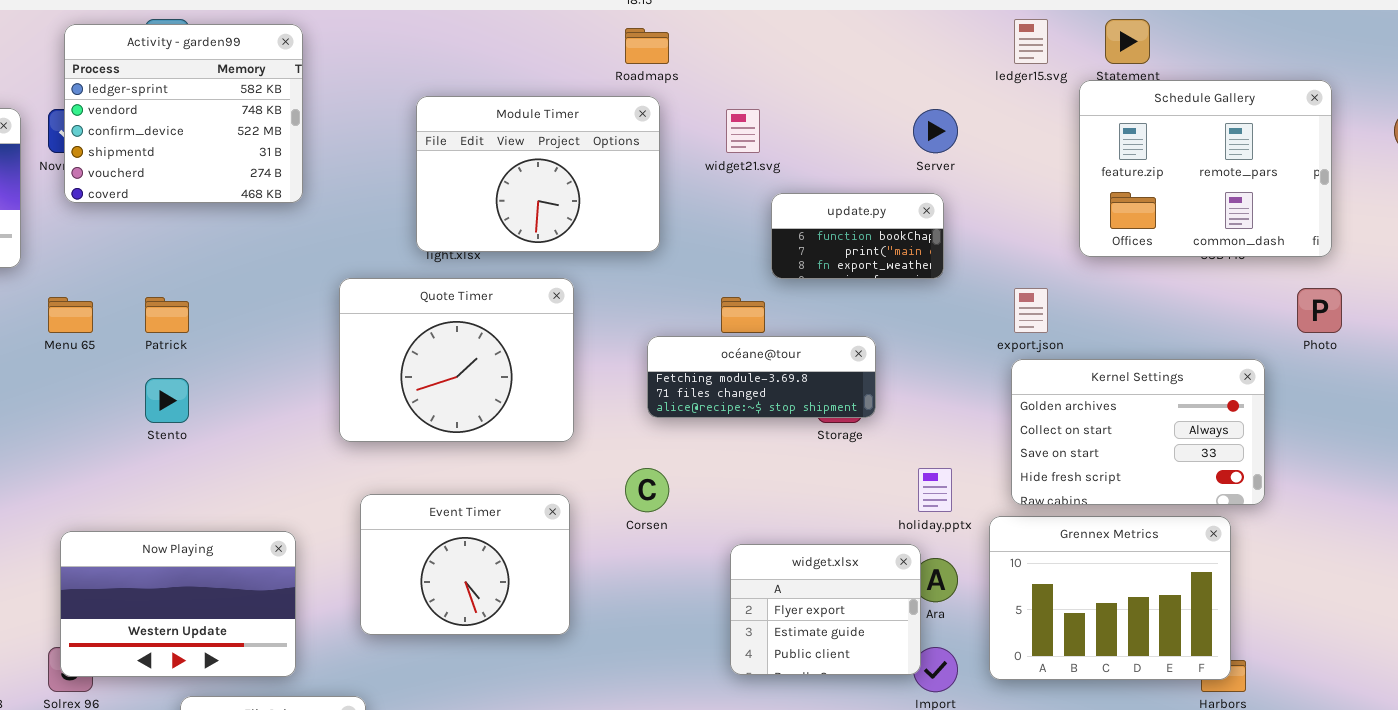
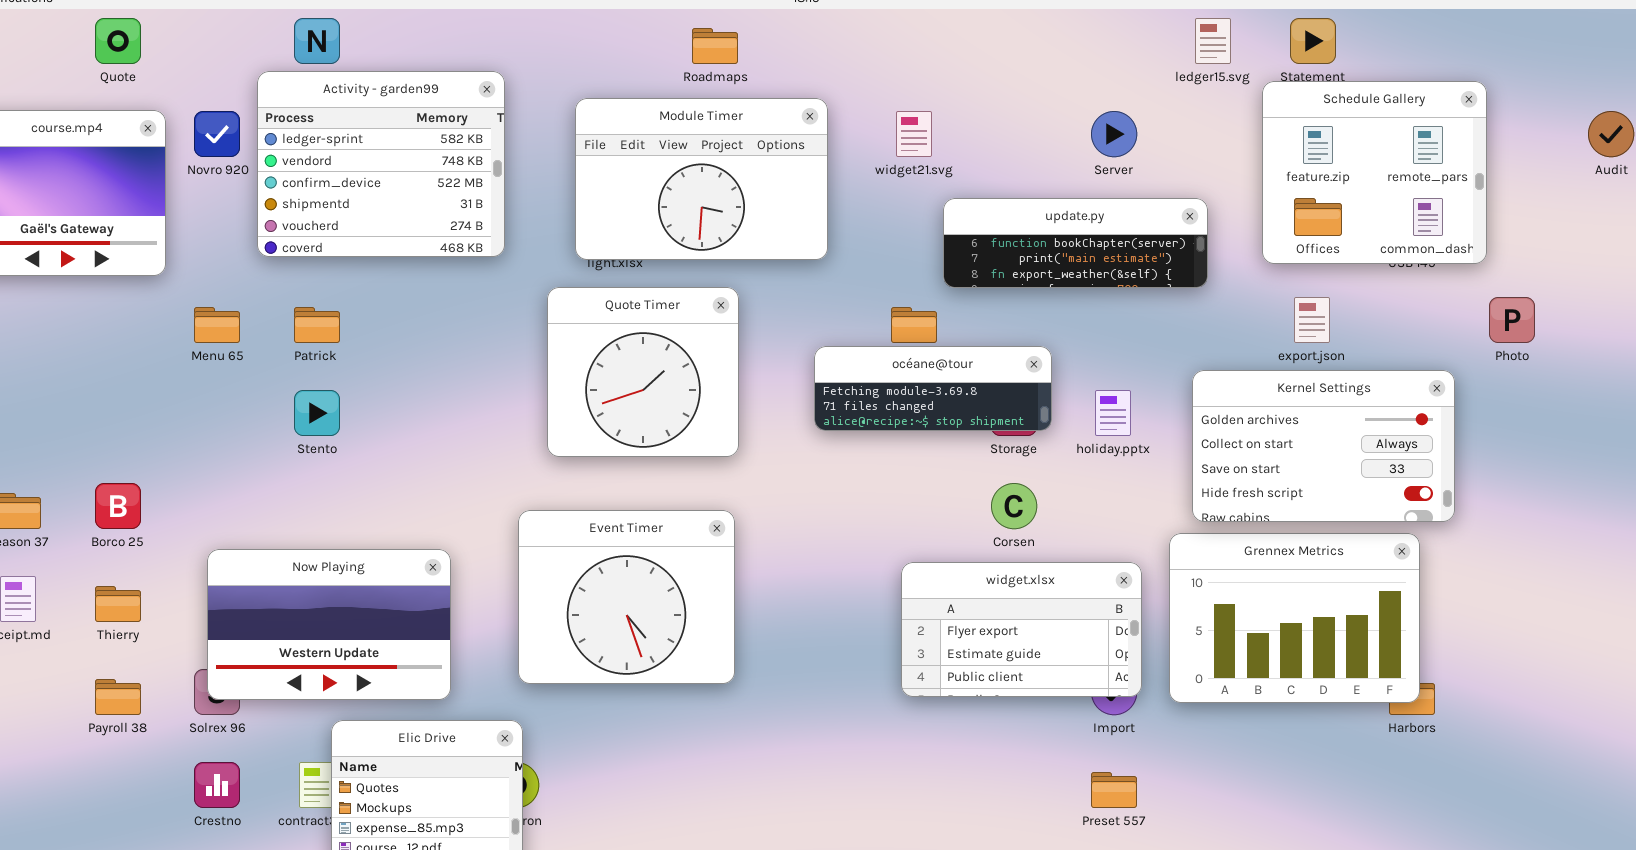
Activity - garden99: [64,24,303,203] -> [257,71,505,257], moved
Roadmaps: [625,28,669,64] -> [692,28,738,64], moved
Schedule Gallery: [1079,80,1332,257] -> [1262,81,1487,264], resized
update.py: [771,193,944,279] -> [943,198,1208,288], resized
Quote Timer: [339,278,574,442] -> [547,287,739,457], resized
export.json: [1014,288,1048,333] -> [1294,297,1330,343], moved
Corsen: [625,468,669,512] -> [991,483,1037,529], moved
holiday.pptx: [918,468,952,512] -> [1095,390,1131,436], moved
Event Timer: [360,494,570,635] -> [518,510,735,684], resized
widget.xlsx: [730,544,921,675] -> [901,562,1142,697], resized

